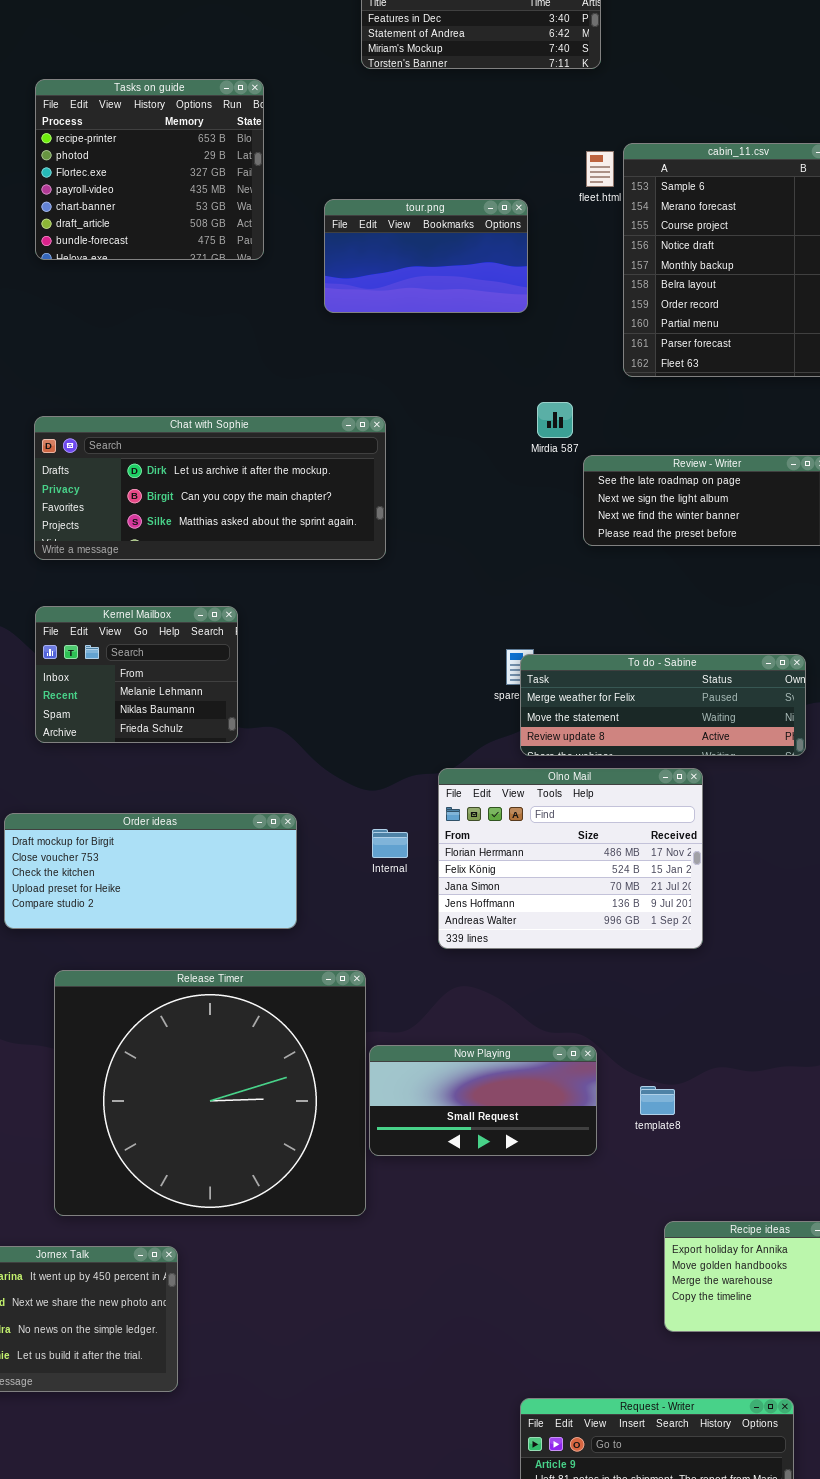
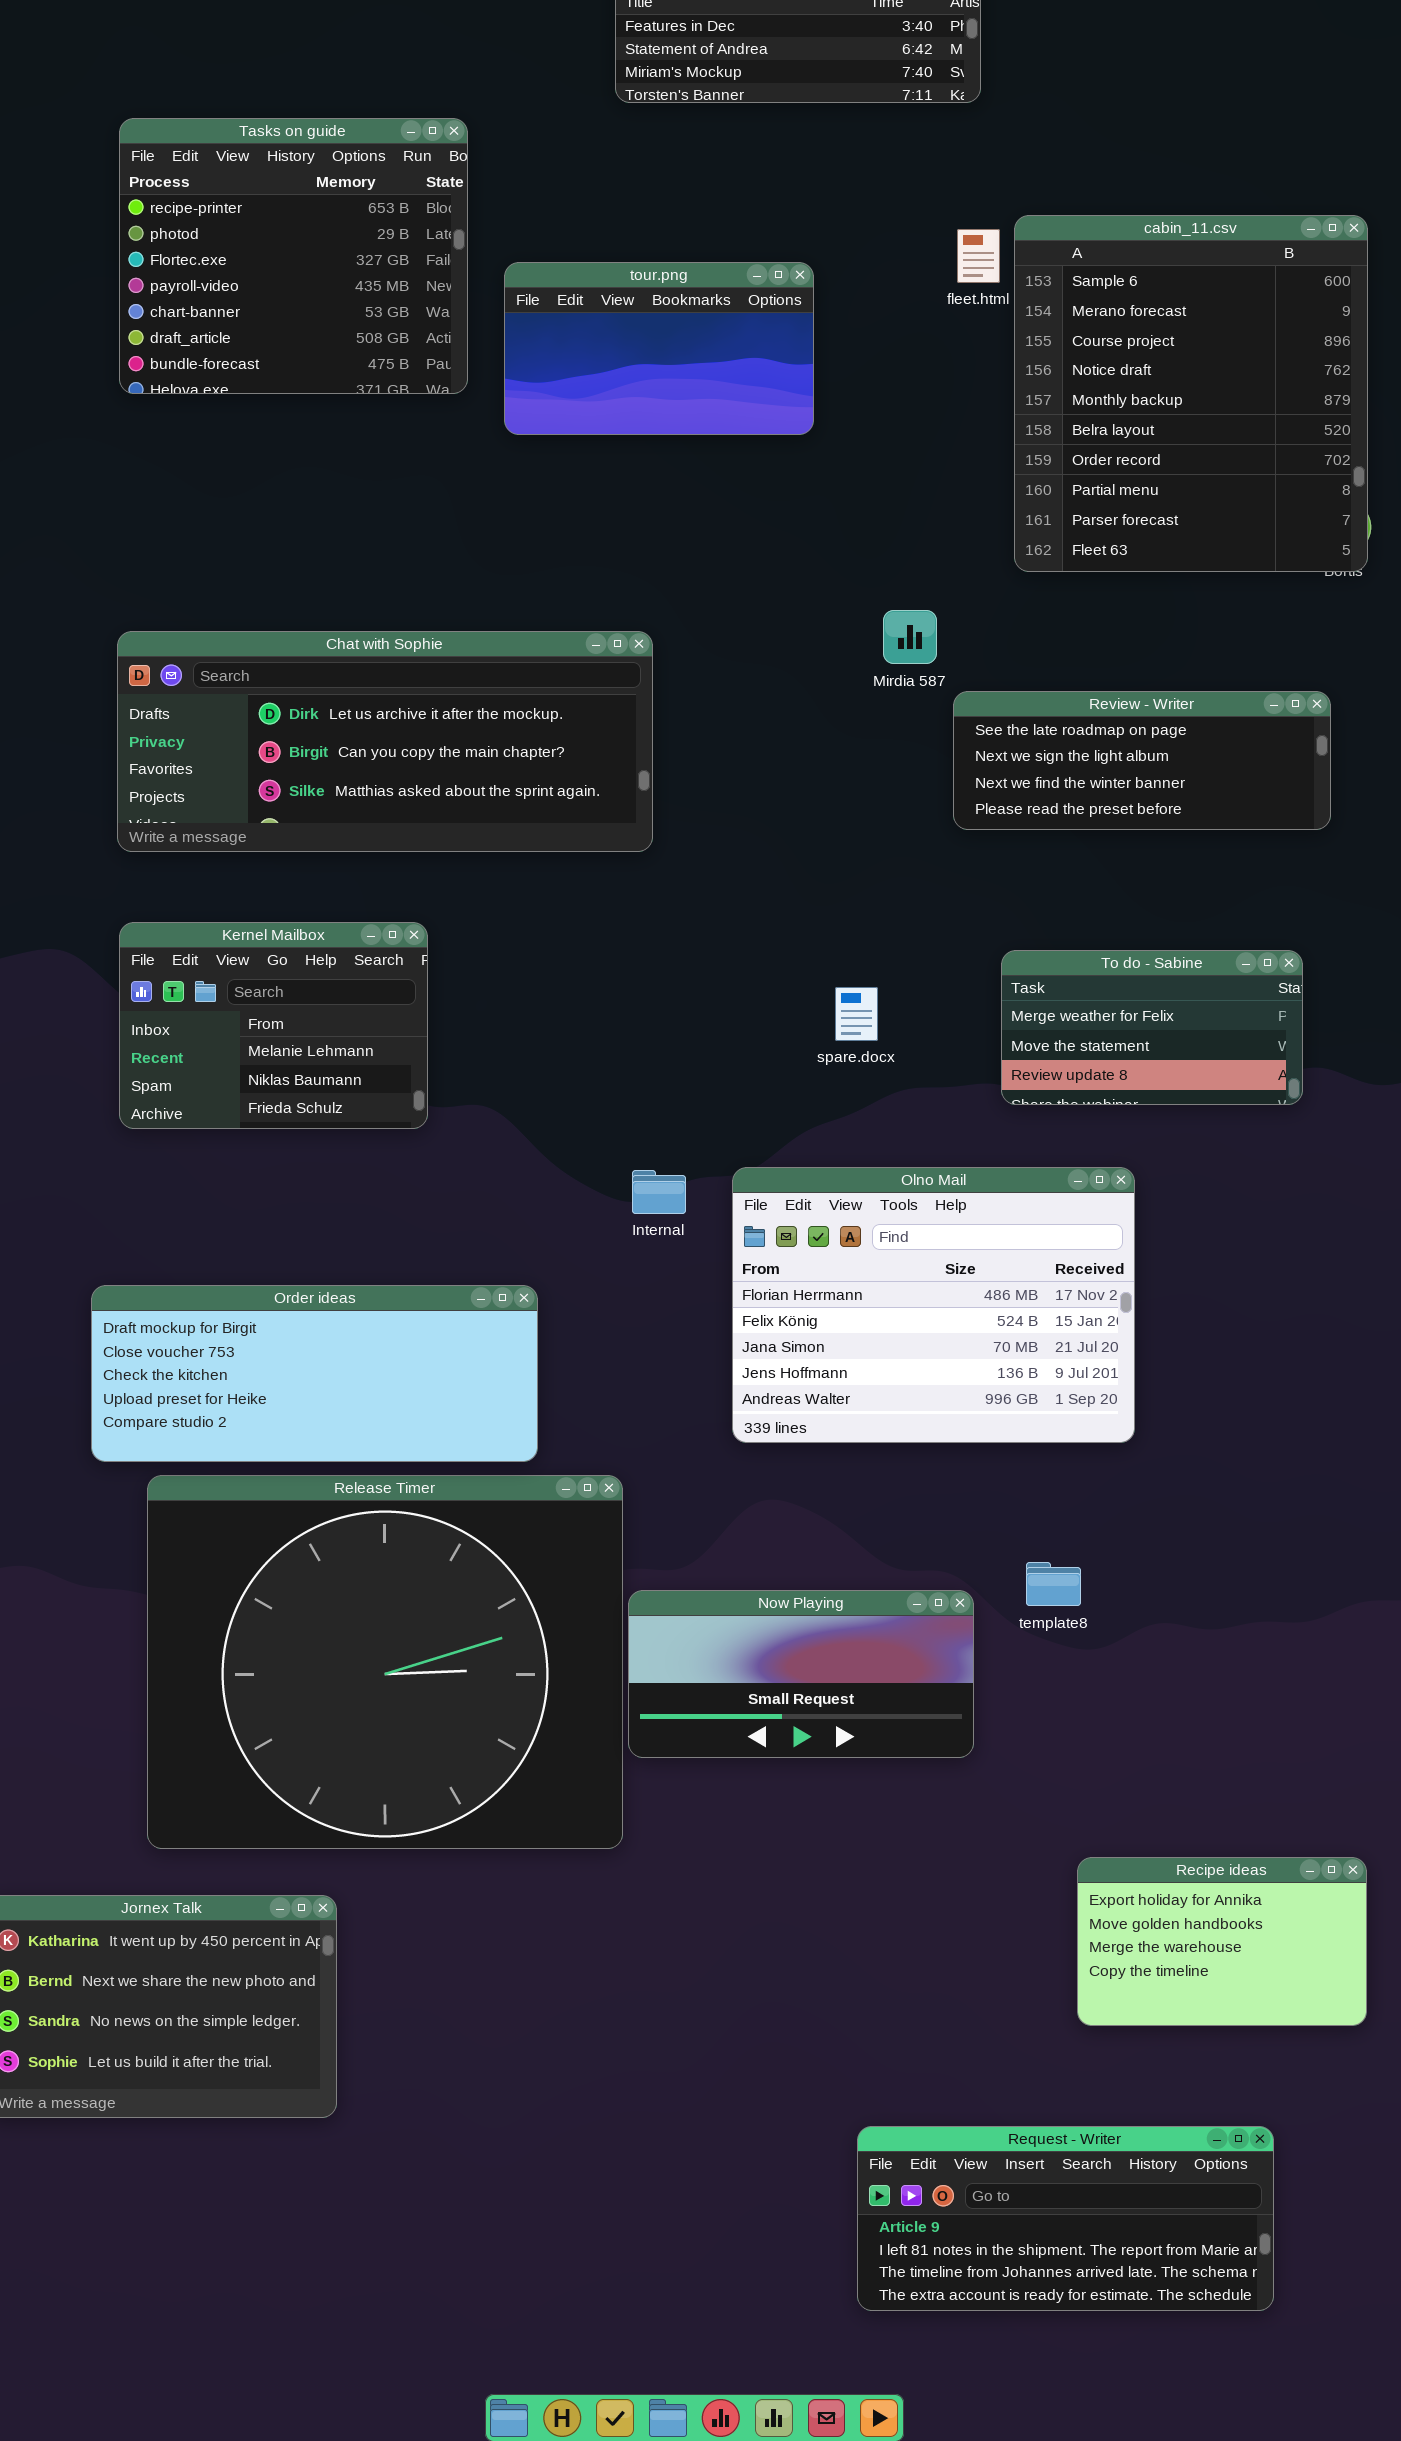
tour.png: [324,199,528,313] -> [504,262,814,435], moved
To do - Sabine: [520,654,806,756] -> [1001,950,1303,1105], moved, resized
Order ideas: [4,813,297,929] -> [91,1285,538,1462], moved
Internal: [372,829,408,858] -> [632,1170,686,1214], moved
template8: [640,1086,675,1115] -> [1026,1562,1081,1606], moved

